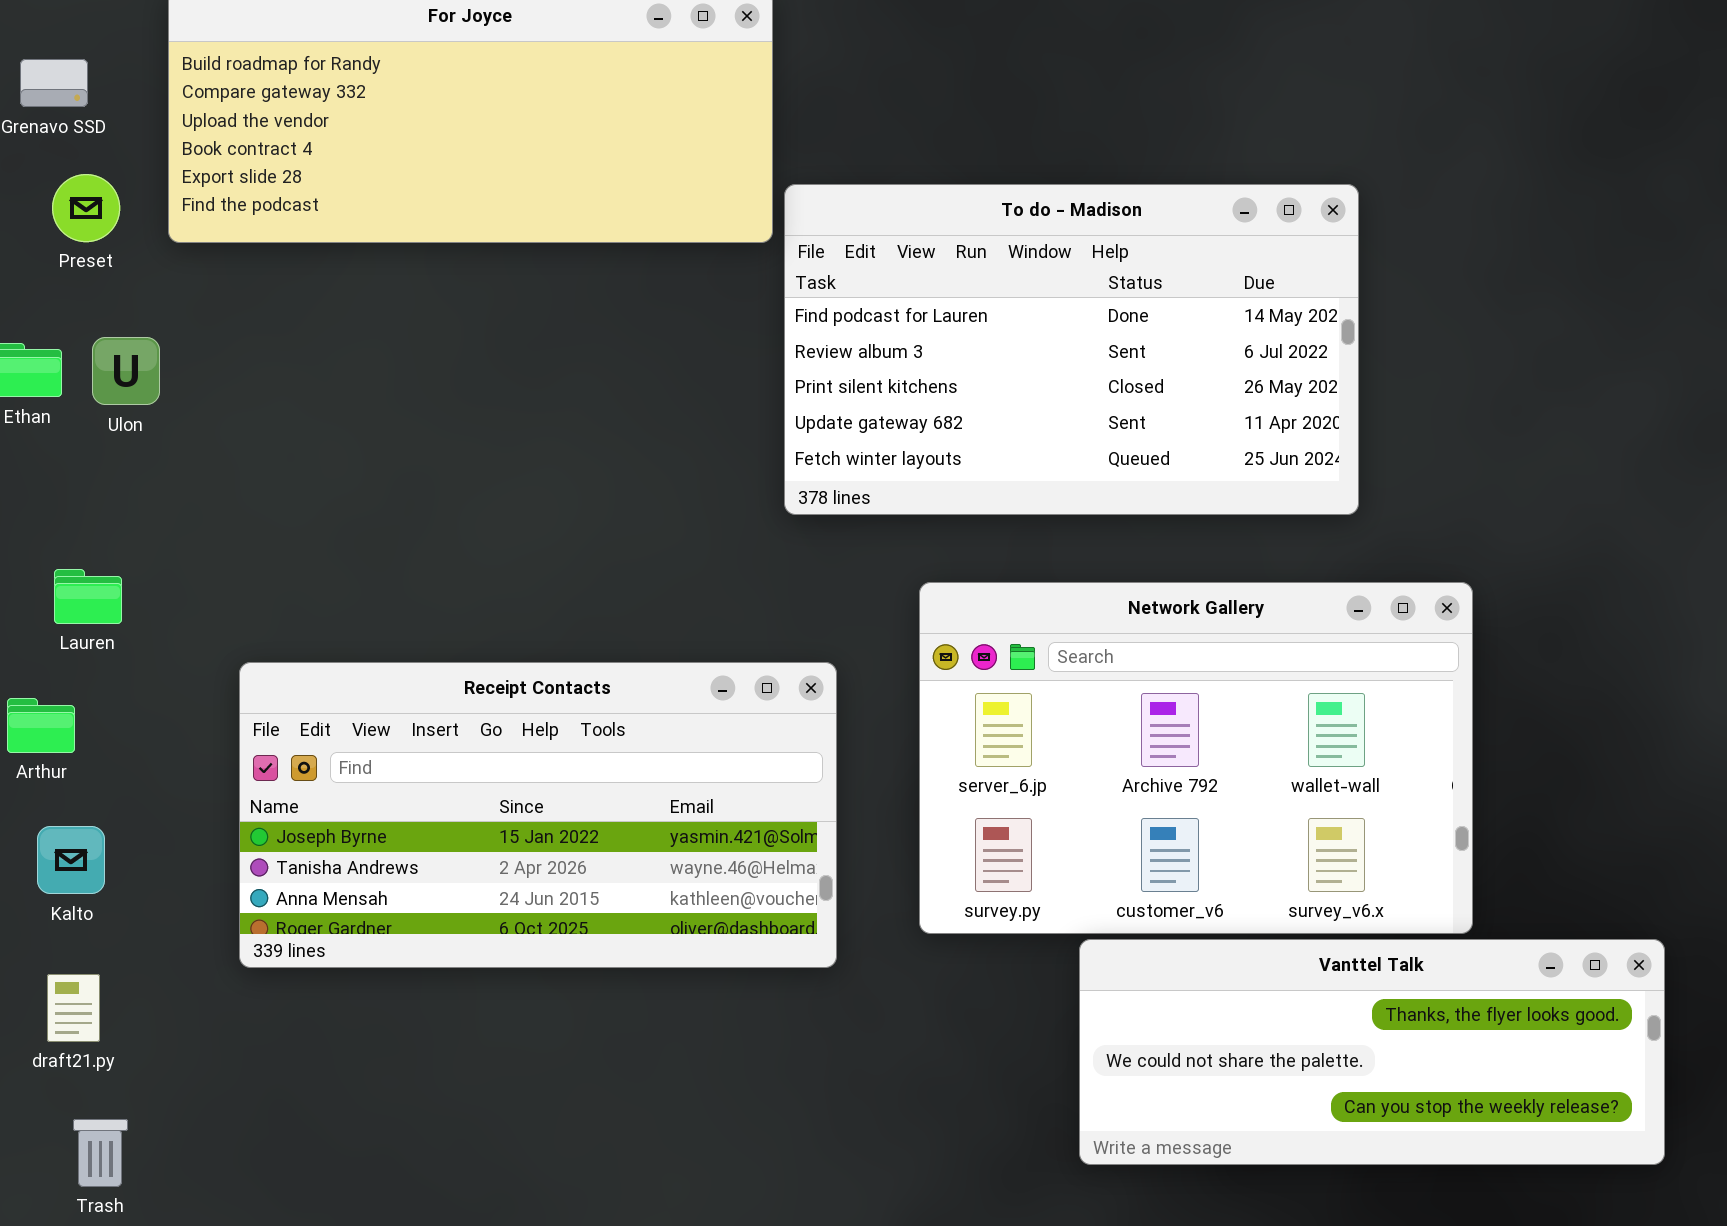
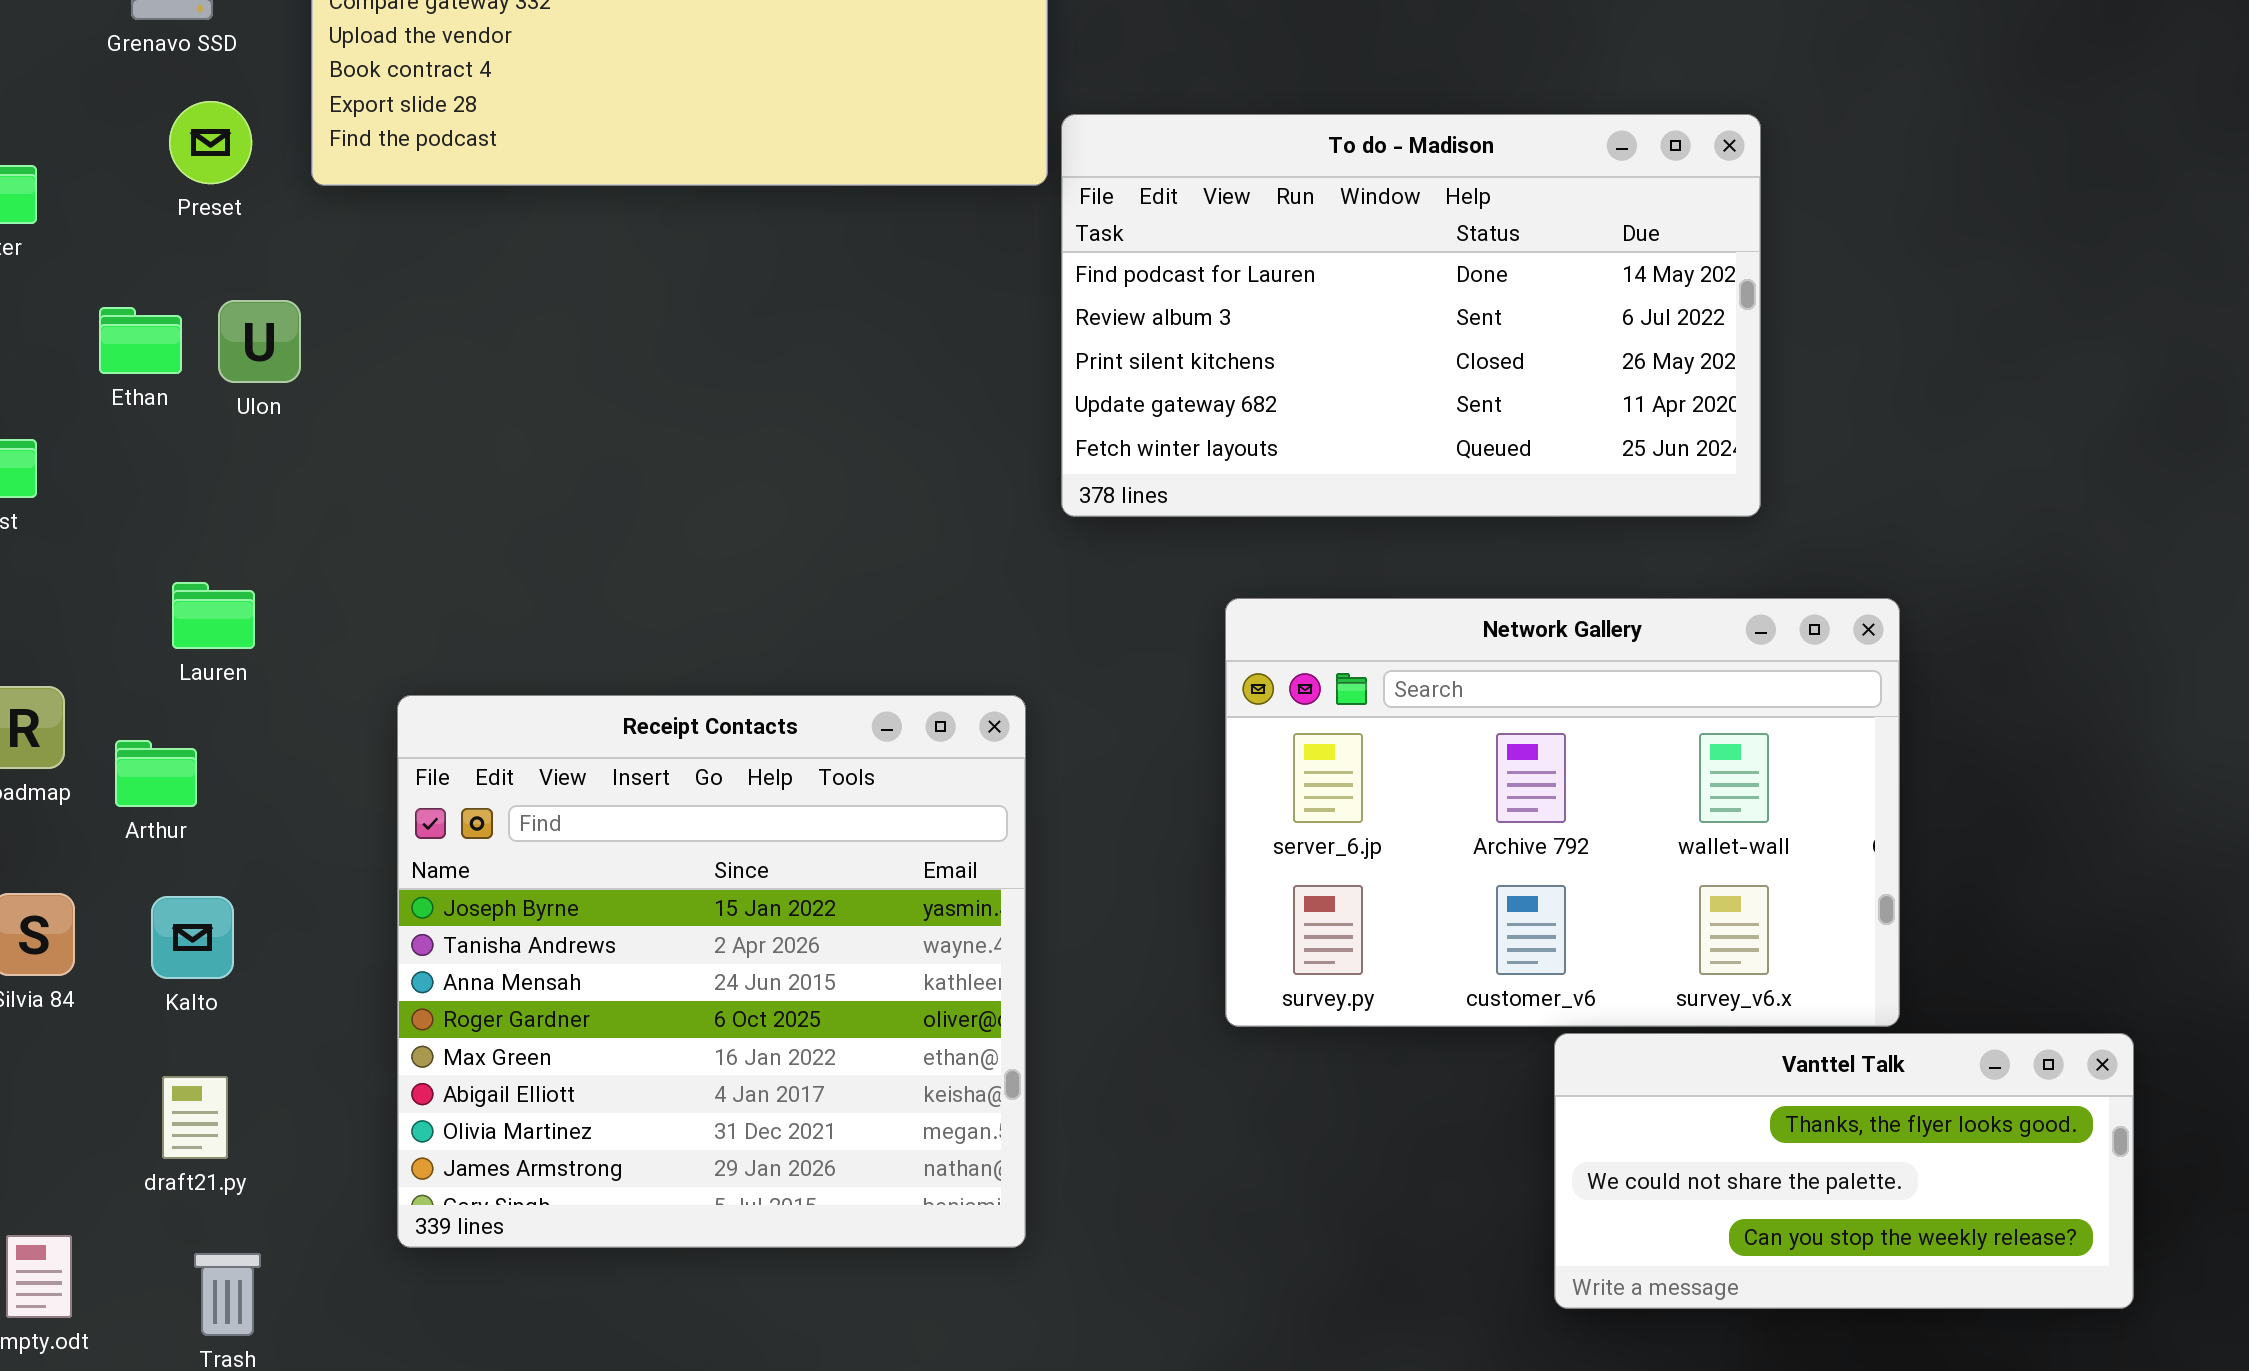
Receipt Contacts: [239,662,837,968] -> [397,695,1026,1248], resized
Vanttel Talk: [1079,939,1665,1165] -> [1554,1033,2134,1309], resized

